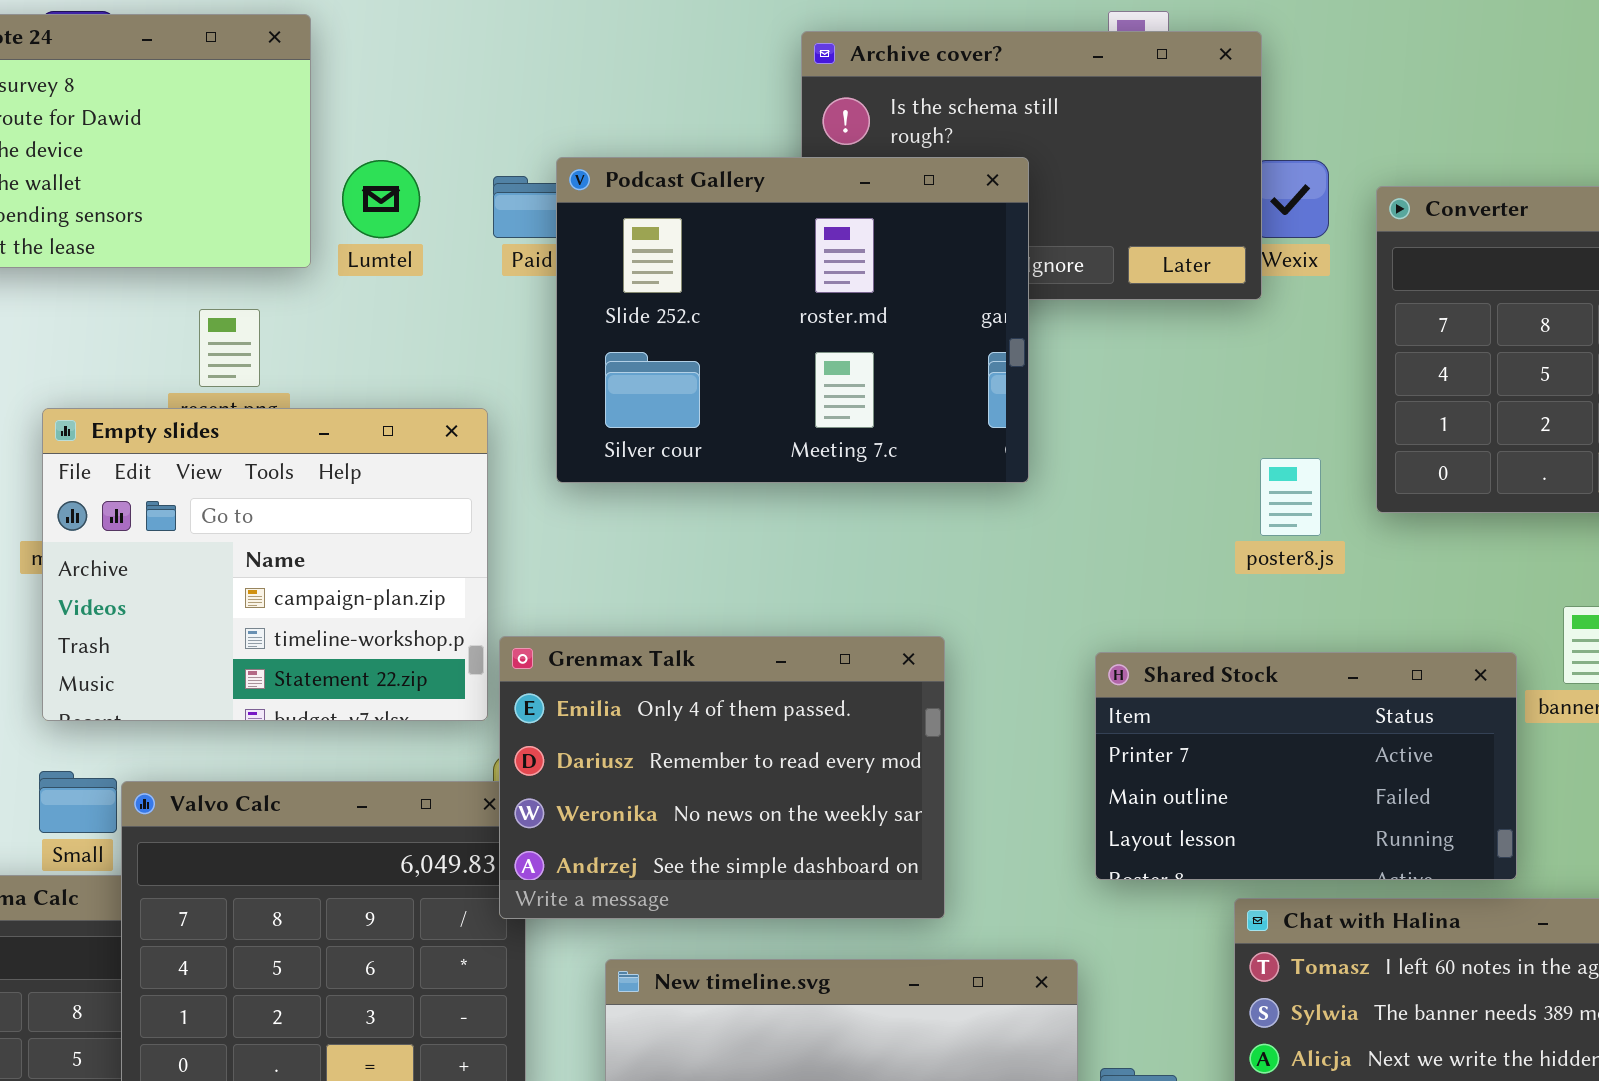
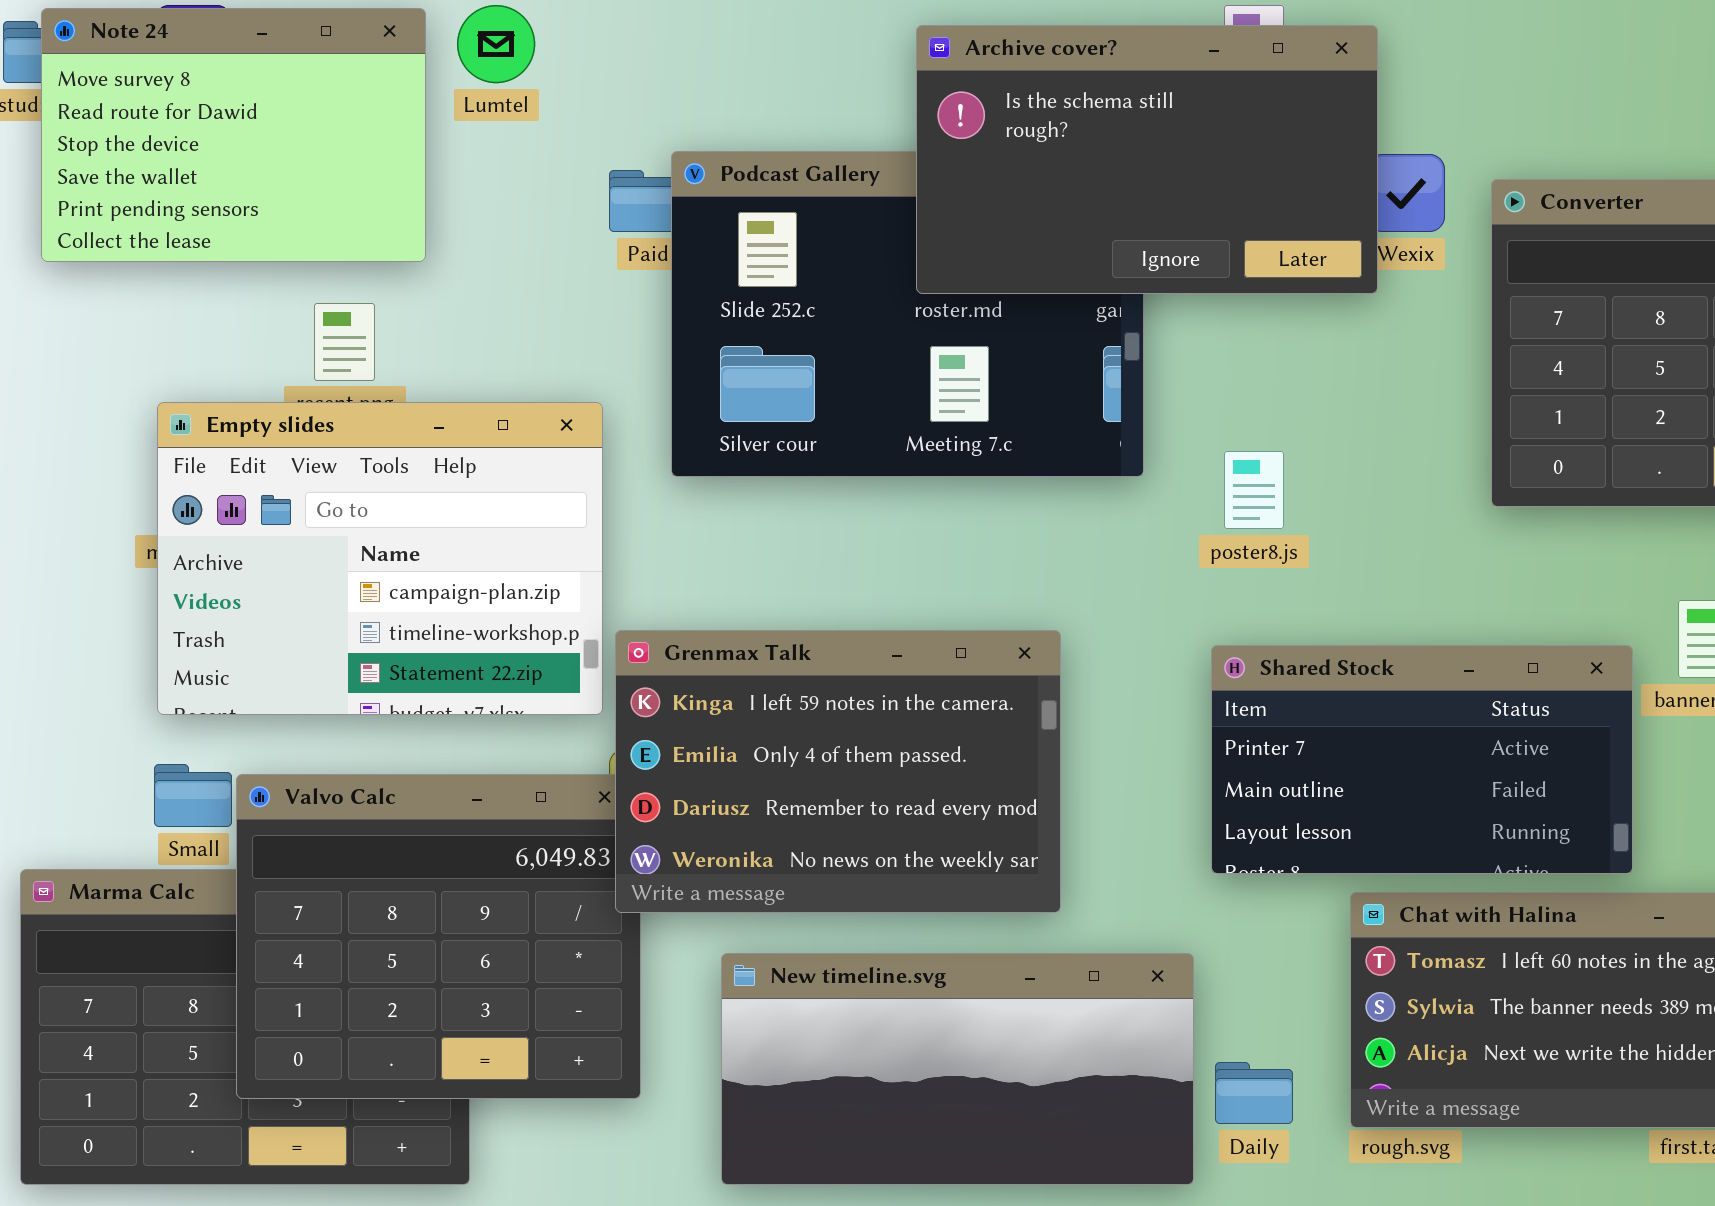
Archive cover?: [801,31,1262,300] -> [916,25,1378,294], raised
Lumtel: [342,160,420,238] -> [457,5,535,83], moved
poster8.js: [1260,458,1321,536] -> [1224,451,1284,529], moved
Grenmax Talk: [499,636,945,919] -> [615,630,1061,913], scrolled up 1 row

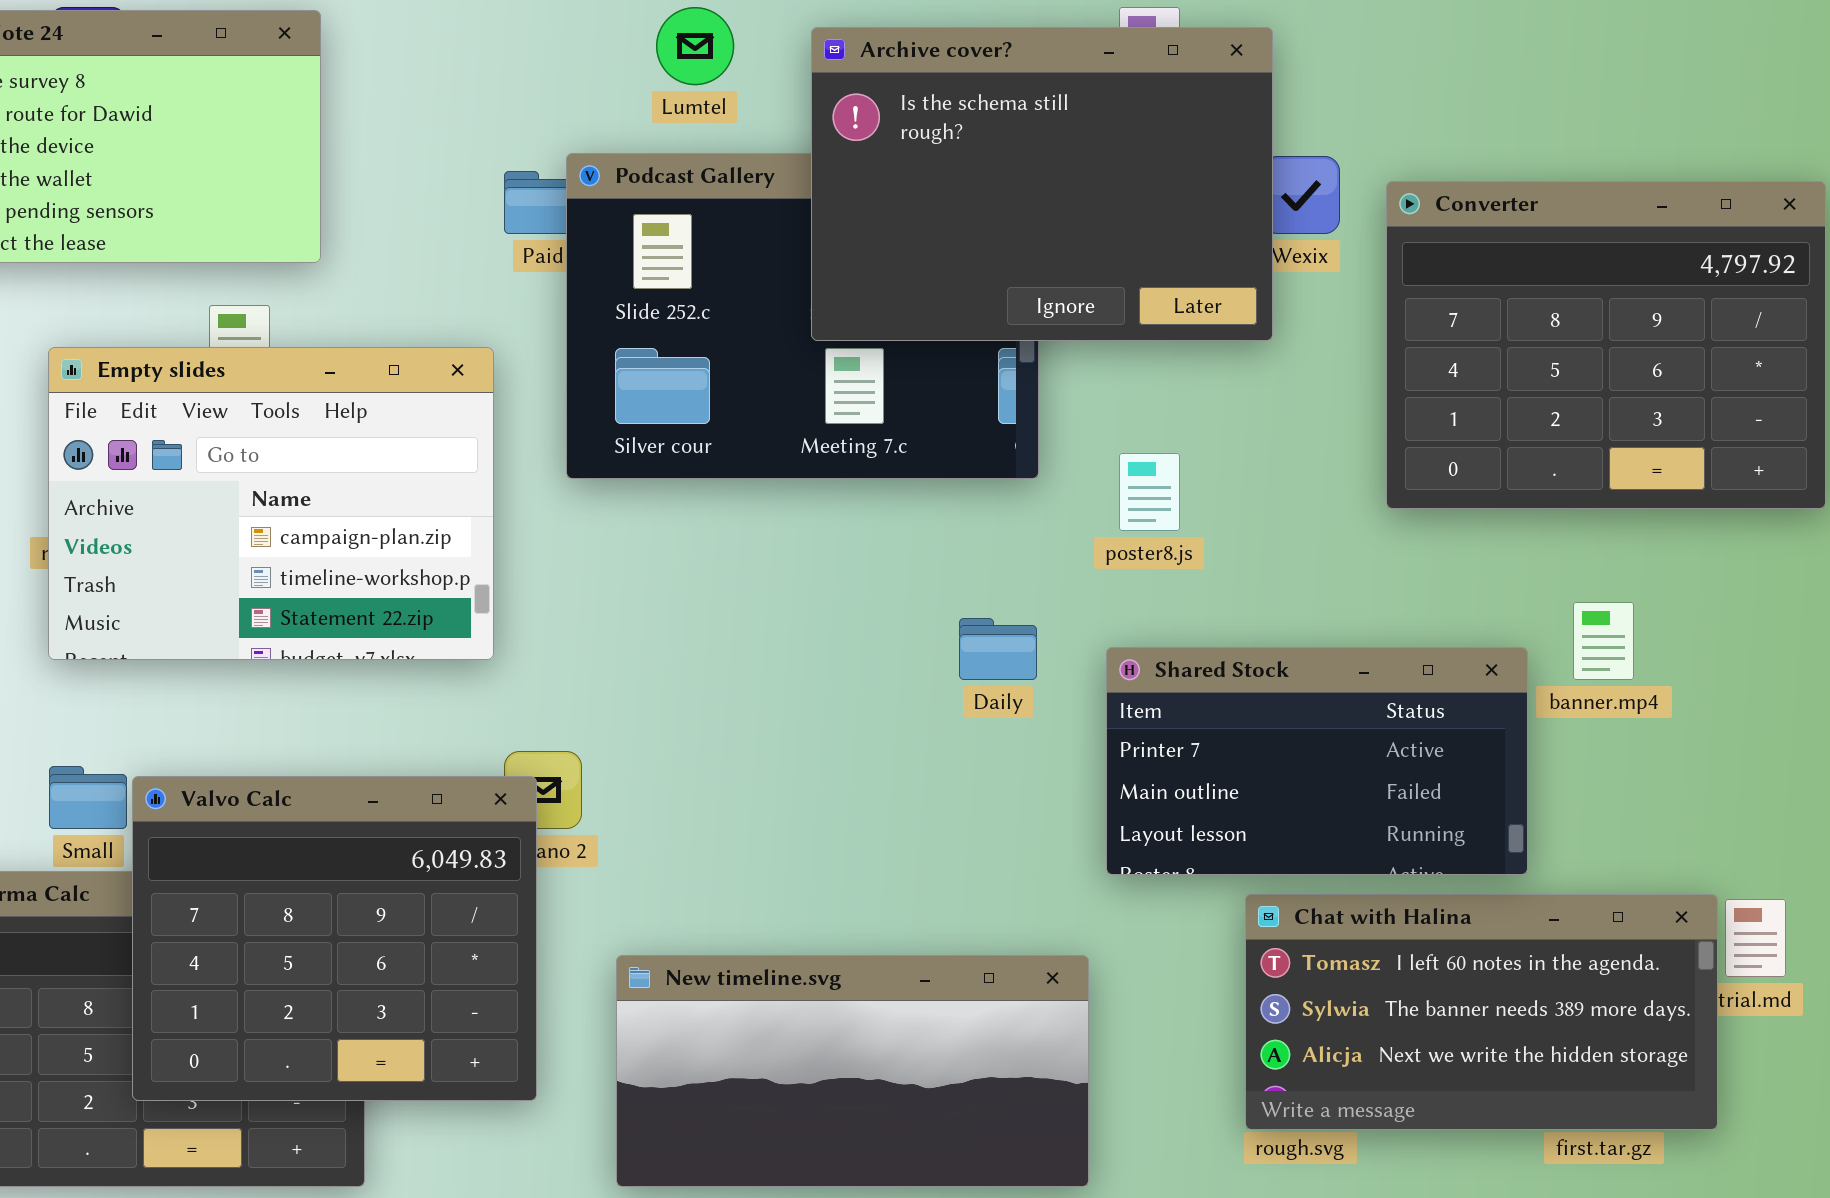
Lumtel: [457,5,535,83] -> [656,7,734,85], moved
Archive cover?: [916,25,1378,294] -> [811,27,1273,341], resized
Empty slides: [157,402,603,715] -> [48,347,494,660], moved
Grenmax Talk: [615,630,1061,913] -> none, closed
Daily: [1215,1062,1293,1124] -> [959,618,1037,680], moved

